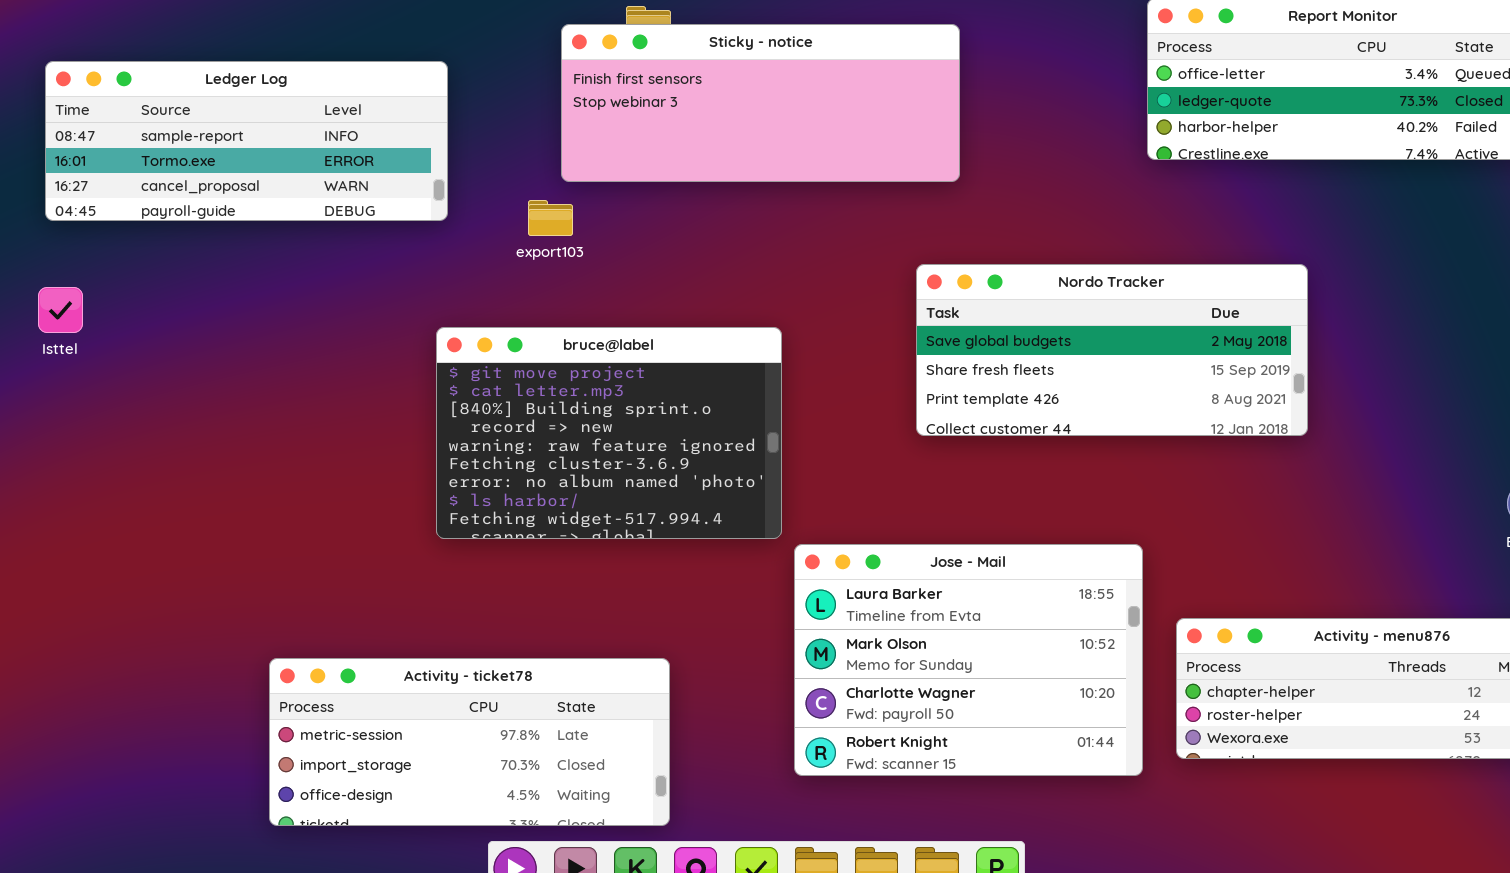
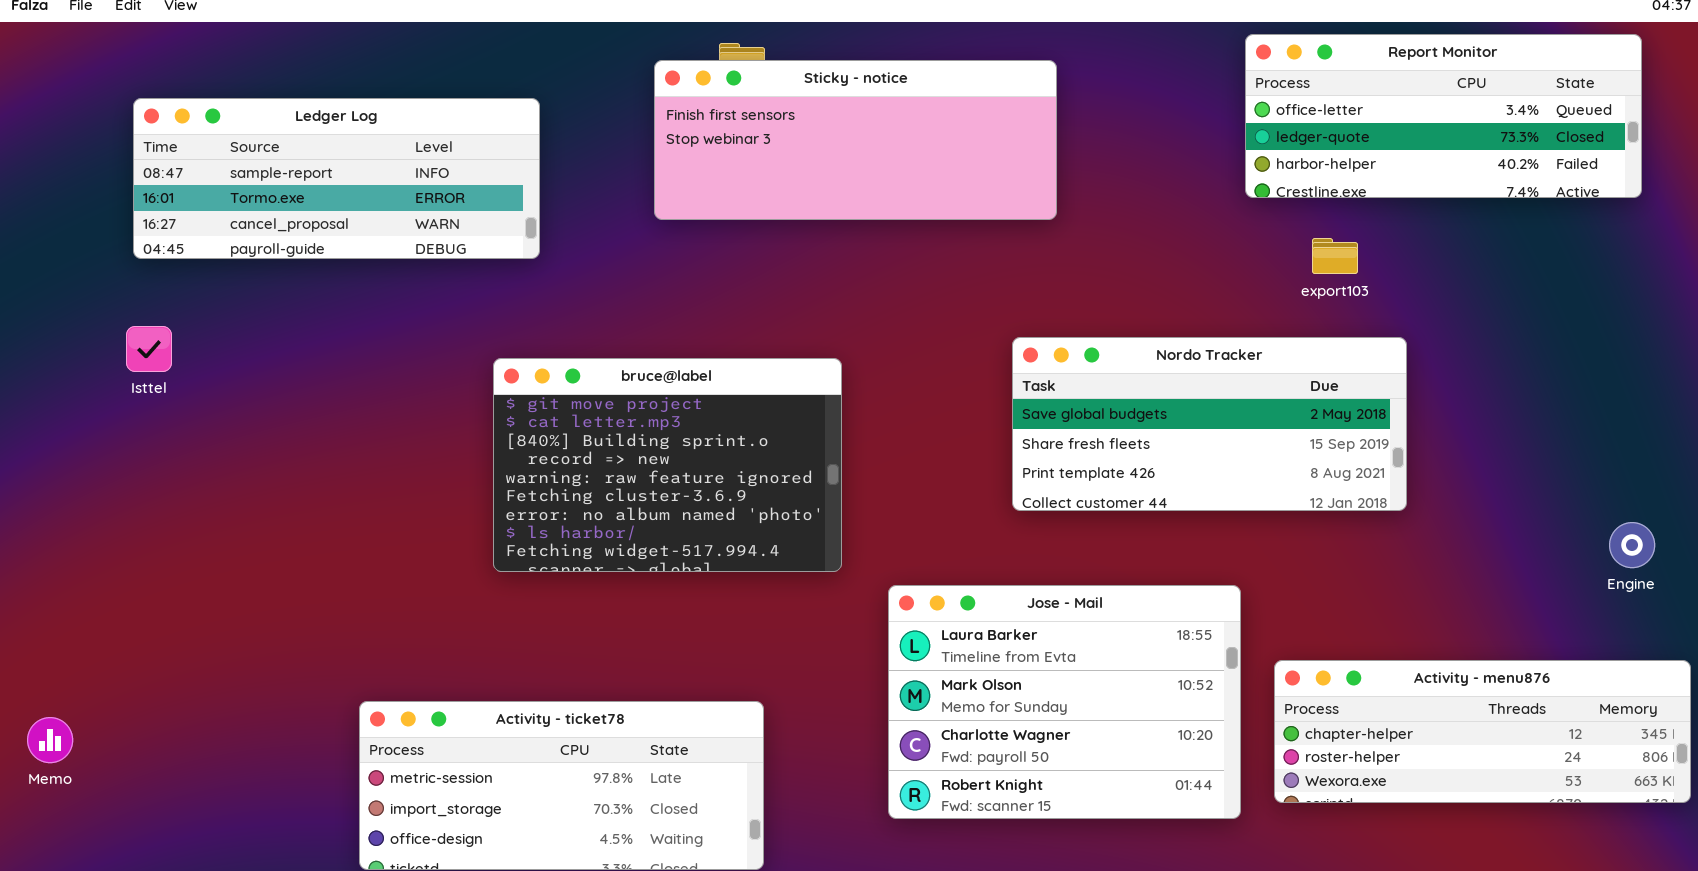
export103: [528,200,573,236] -> [1312,238,1358,274], moved
Nordo Tracker: [916,264,1308,436] -> [1012,337,1407,511], moved
bruce@label: [436,327,782,539] -> [493,358,842,572], moved

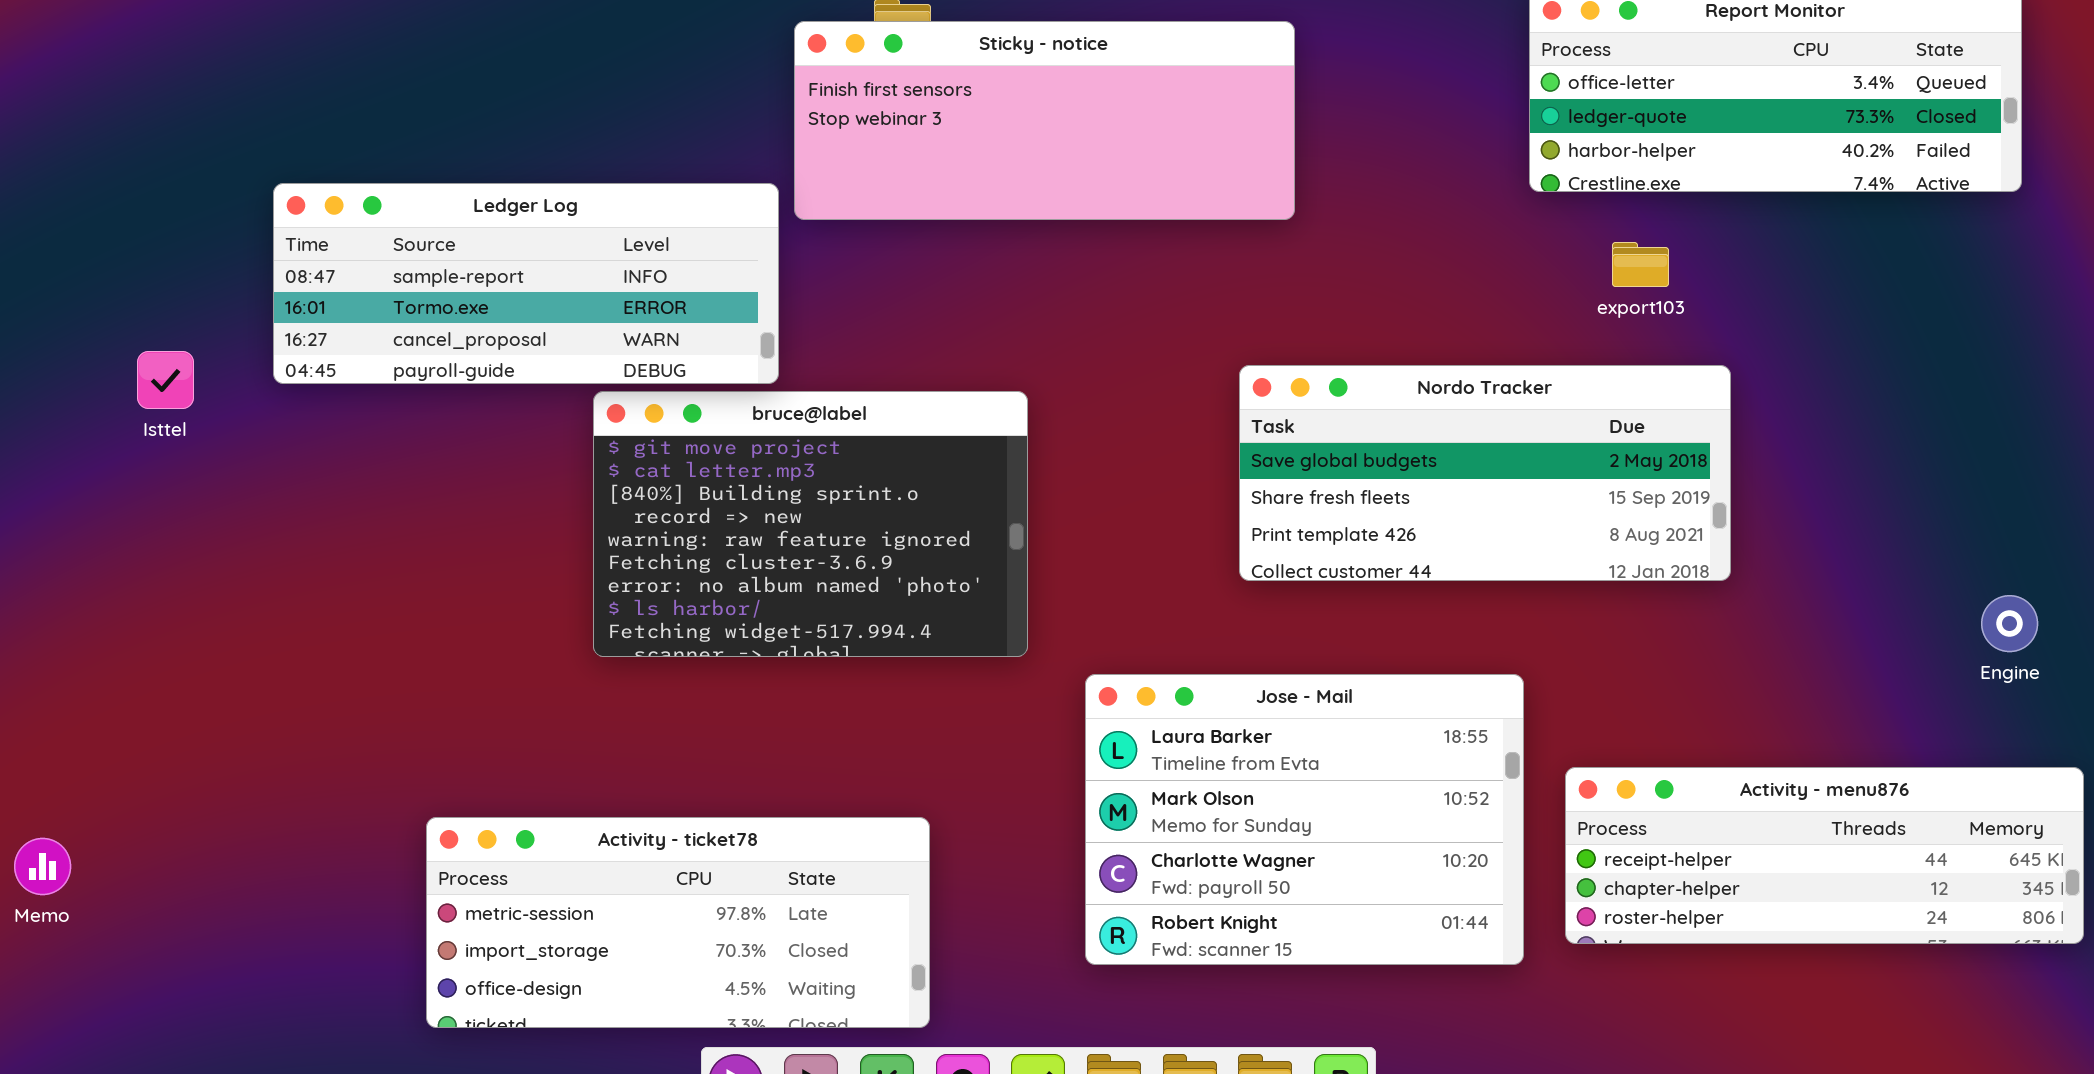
Ledger Log: [133,98,540,259] -> [273,183,779,384], moved
Activity - menu876: [1274,660,1691,803] -> [1565,767,2084,944], scrolled up 1 row

